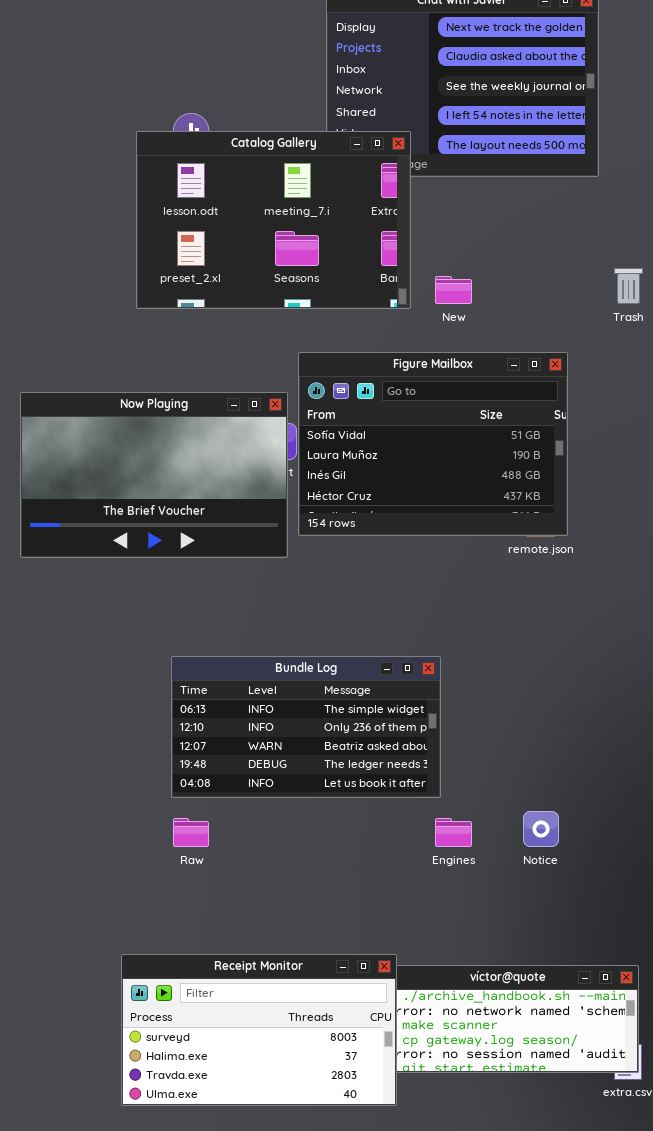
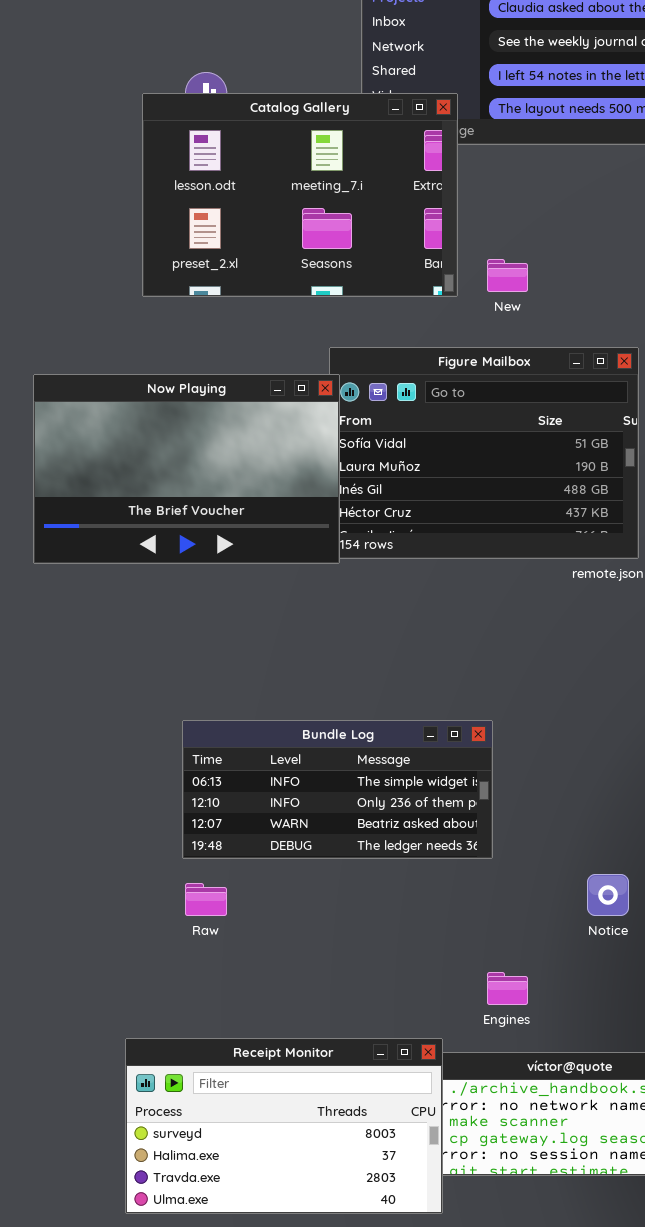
Now Playing: [20,392,288,558] -> [33,374,340,564], moved
Bundle Log: [171,656,441,798] -> [182,720,493,859], resized
Engines: [435,818,472,847] -> [487,972,528,1005], moved

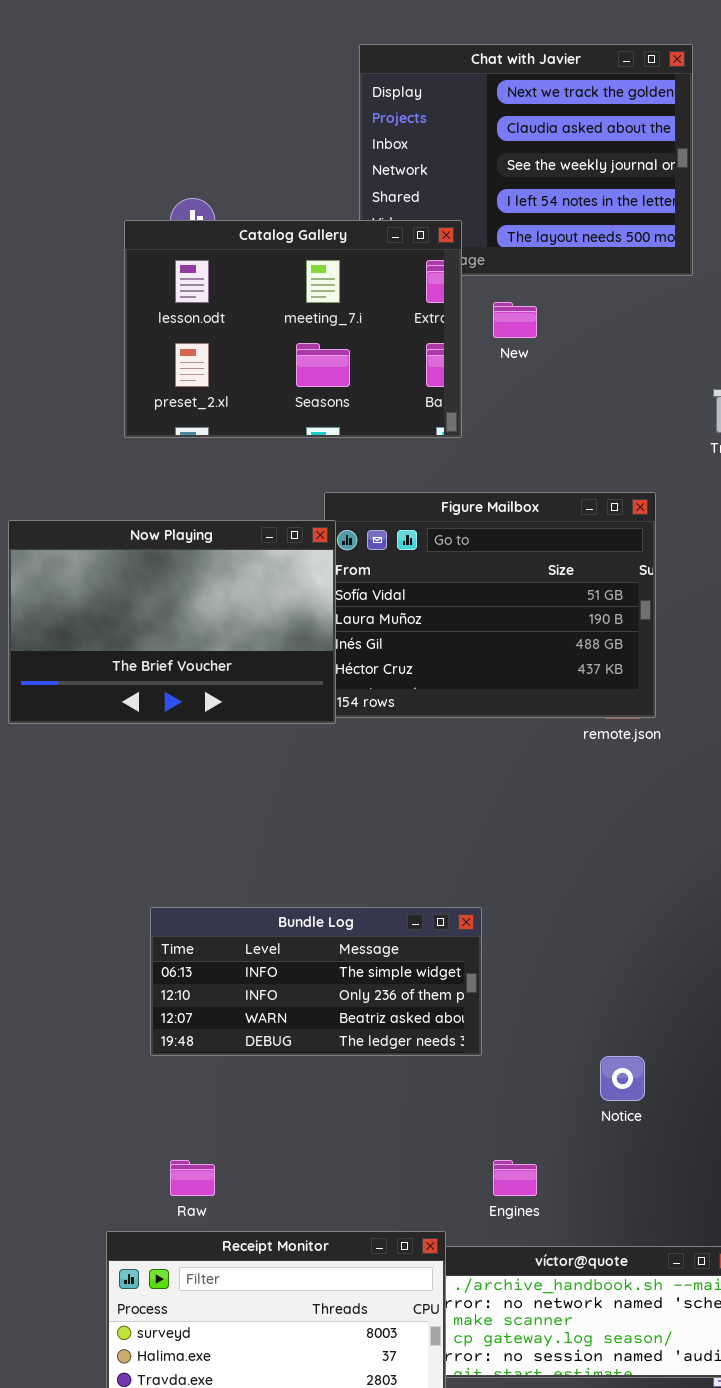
New: [487,259,528,292] -> [493,302,537,338], moved
Bundle Log: [182,720,493,859] -> [150,907,482,1056], moved
Raw: [185,883,227,916] -> [170,1160,215,1196], moved

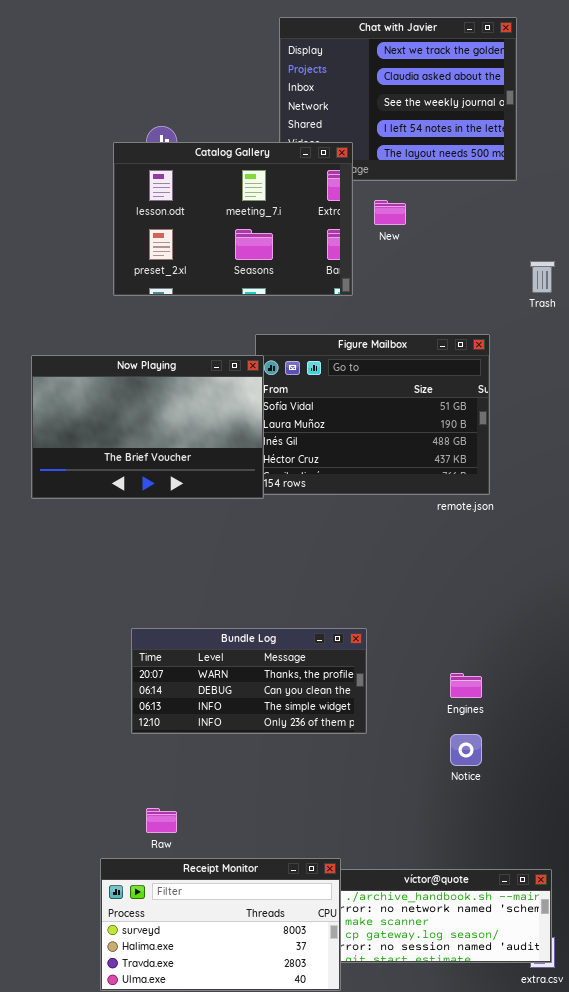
Bundle Log: [150,907,482,1056] -> [131,628,367,734], scrolled up 2 rows
Engines: [493,1160,537,1196] -> [450,673,482,698], moved

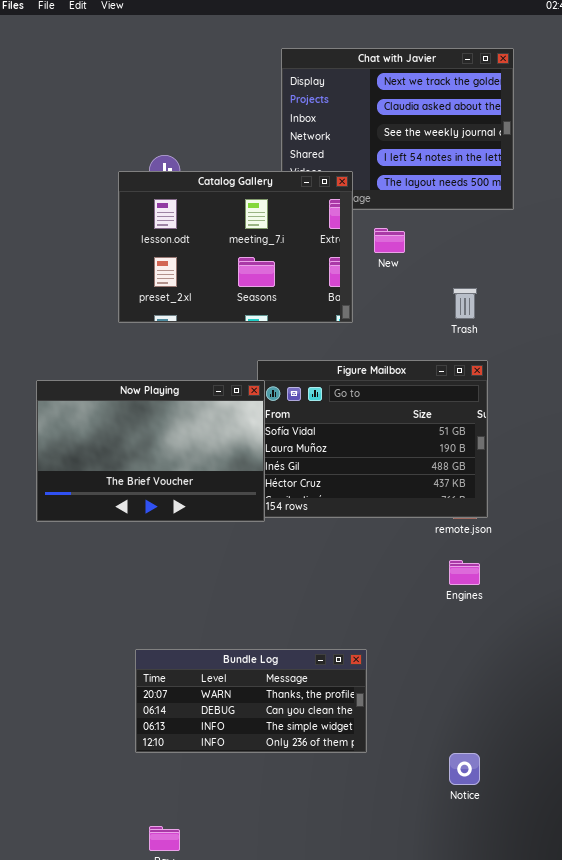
Trash: [530,261,555,293] -> [453,288,477,319], moved
Engines: [450,673,482,698] -> [449,560,480,585], moved

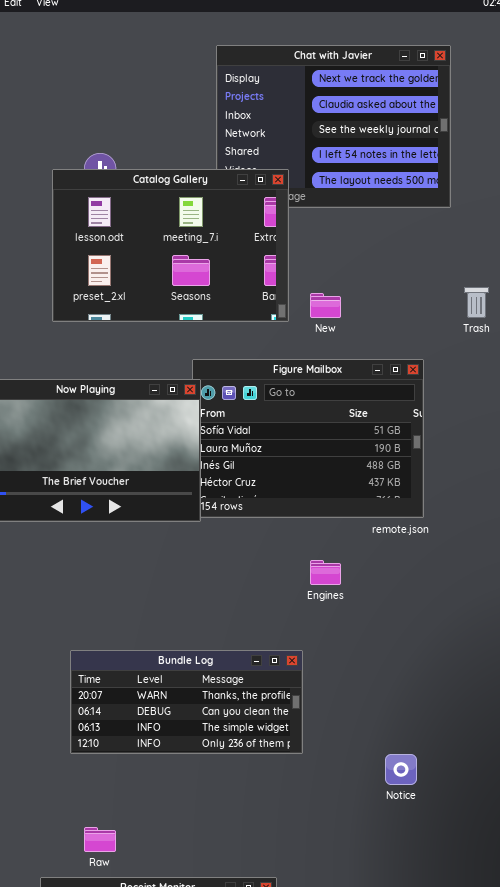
New: [374,228,405,253] -> [310,293,341,318], moved
Trash: [453,288,477,319] -> [464,287,489,318], moved
Engines: [449,560,480,585] -> [310,560,341,585], moved

